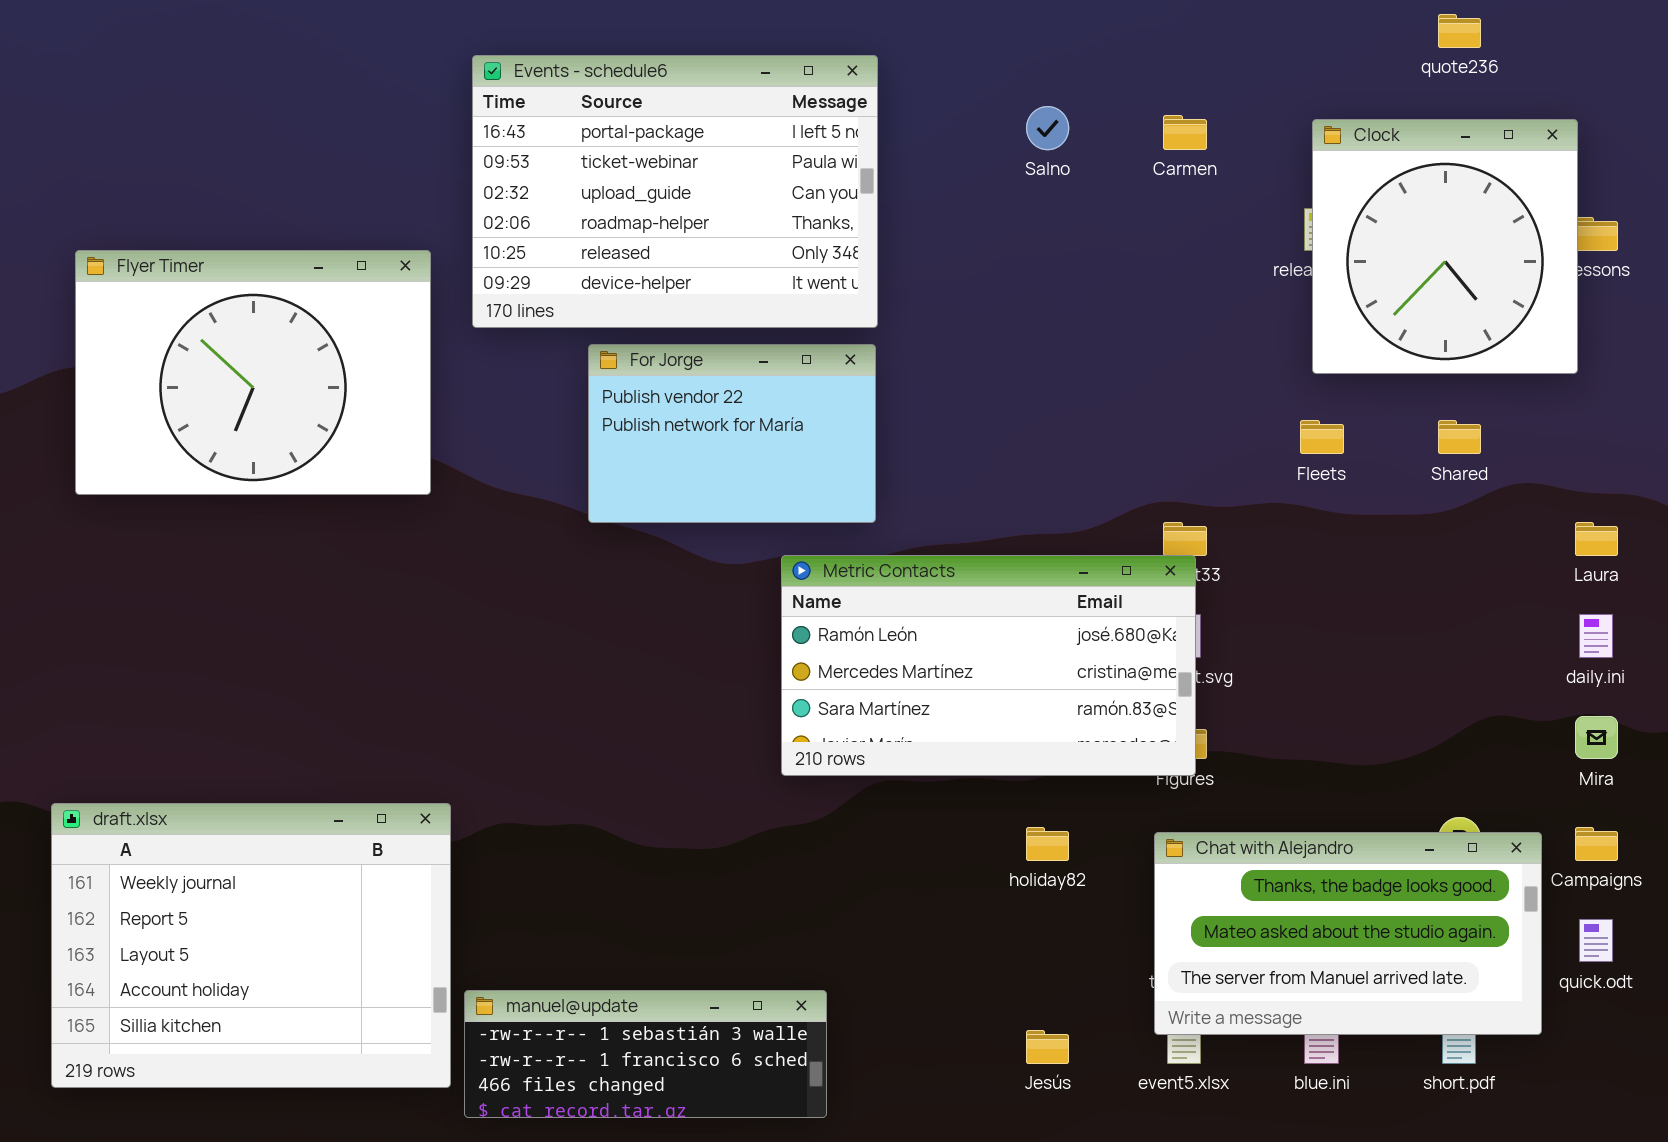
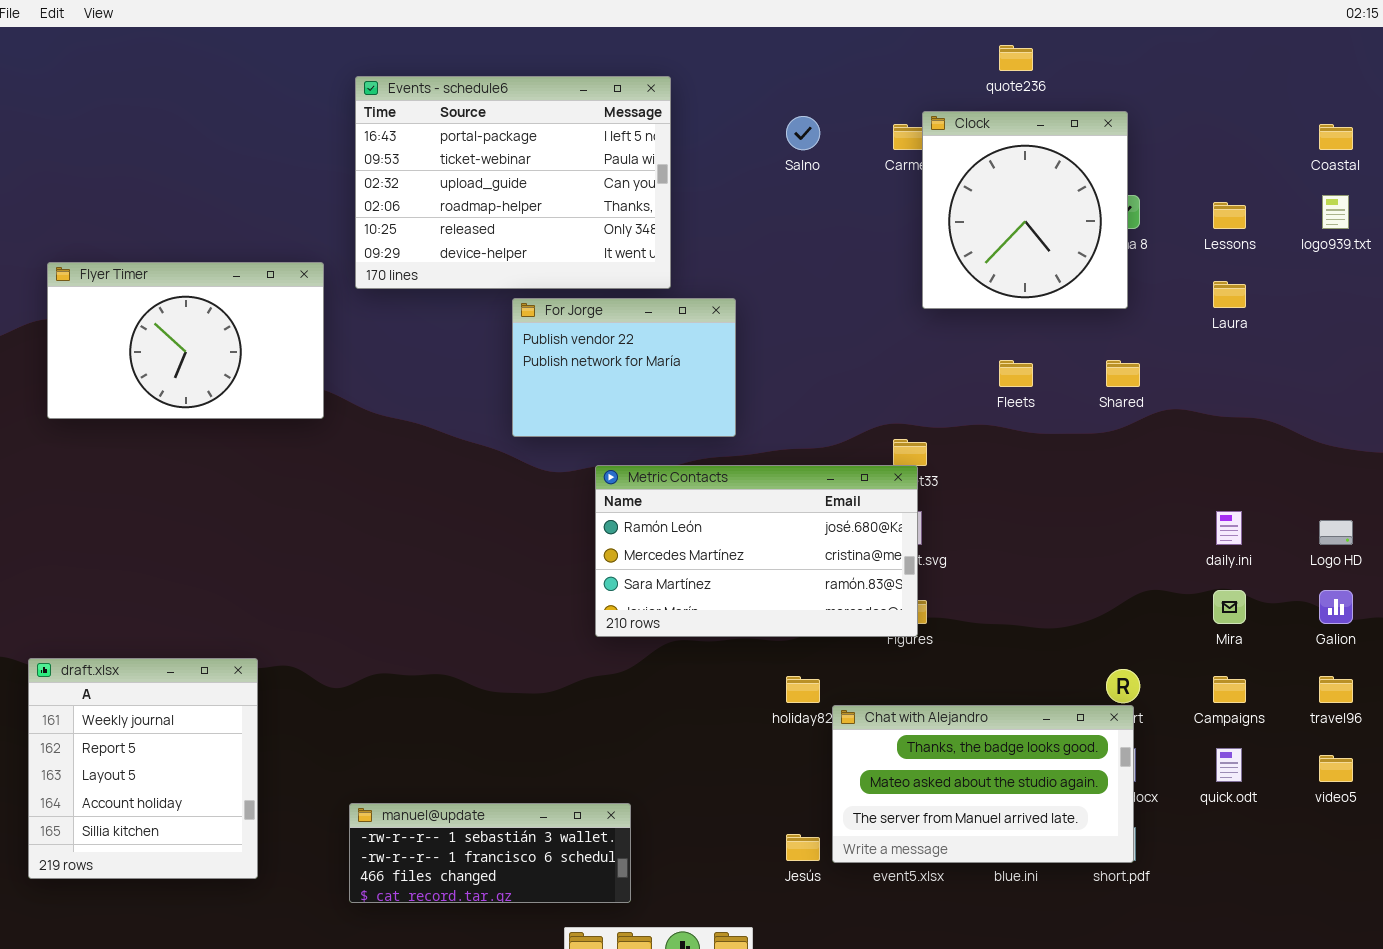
quote236: [1438,14,1481,48] -> [999,45,1033,71], moved
Clock: [1312,119,1578,374] -> [922,111,1128,309], moved
Flyer Timer: [75,250,431,495] -> [47,262,324,419], resized
For Jorge: [588,344,876,523] -> [512,298,736,437], moved
Laura: [1575,522,1618,556] -> [1213,281,1246,308], moved
draft.xlsx: [51,803,451,1088] -> [28,658,258,879], resized
Chat with Alejandro: [1154,832,1542,1035] -> [832,705,1134,863], moved

